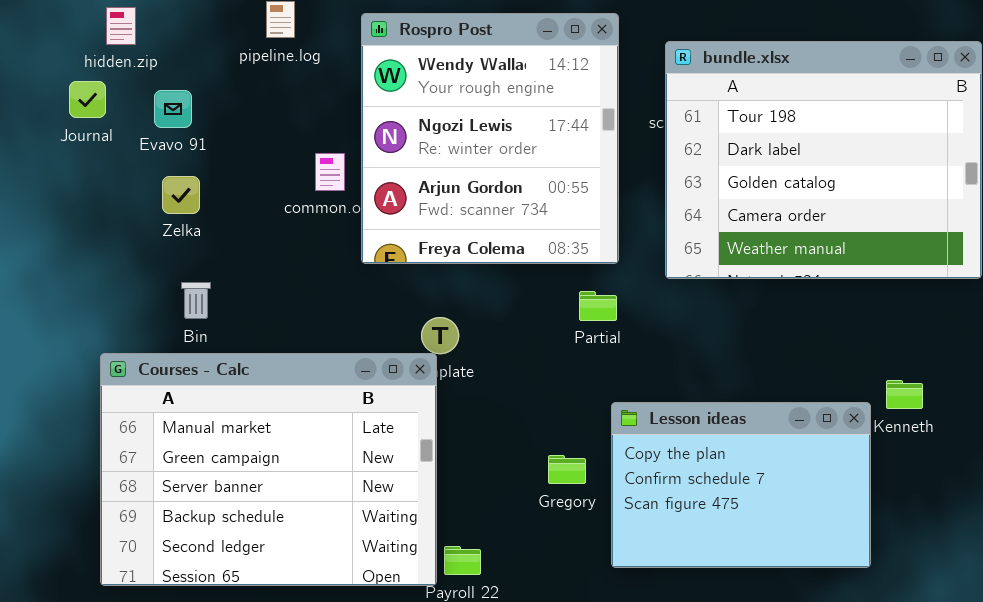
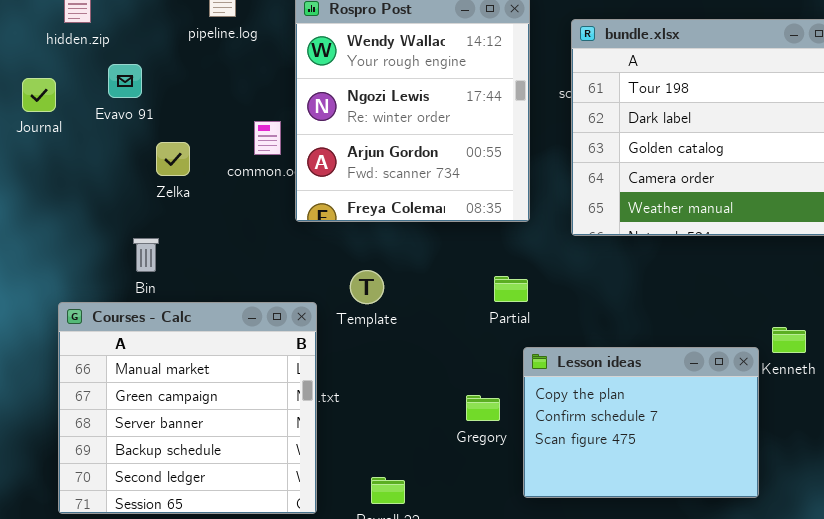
Journal: [69,81,106,118] -> [22,78,56,112], moved
Zelka: [162,176,200,214] -> [156,142,190,176], moved
Partial: [579,291,617,321] -> [494,276,528,302], moved
Courses - Calc: [100,353,437,586] -> [58,302,317,514], resized

